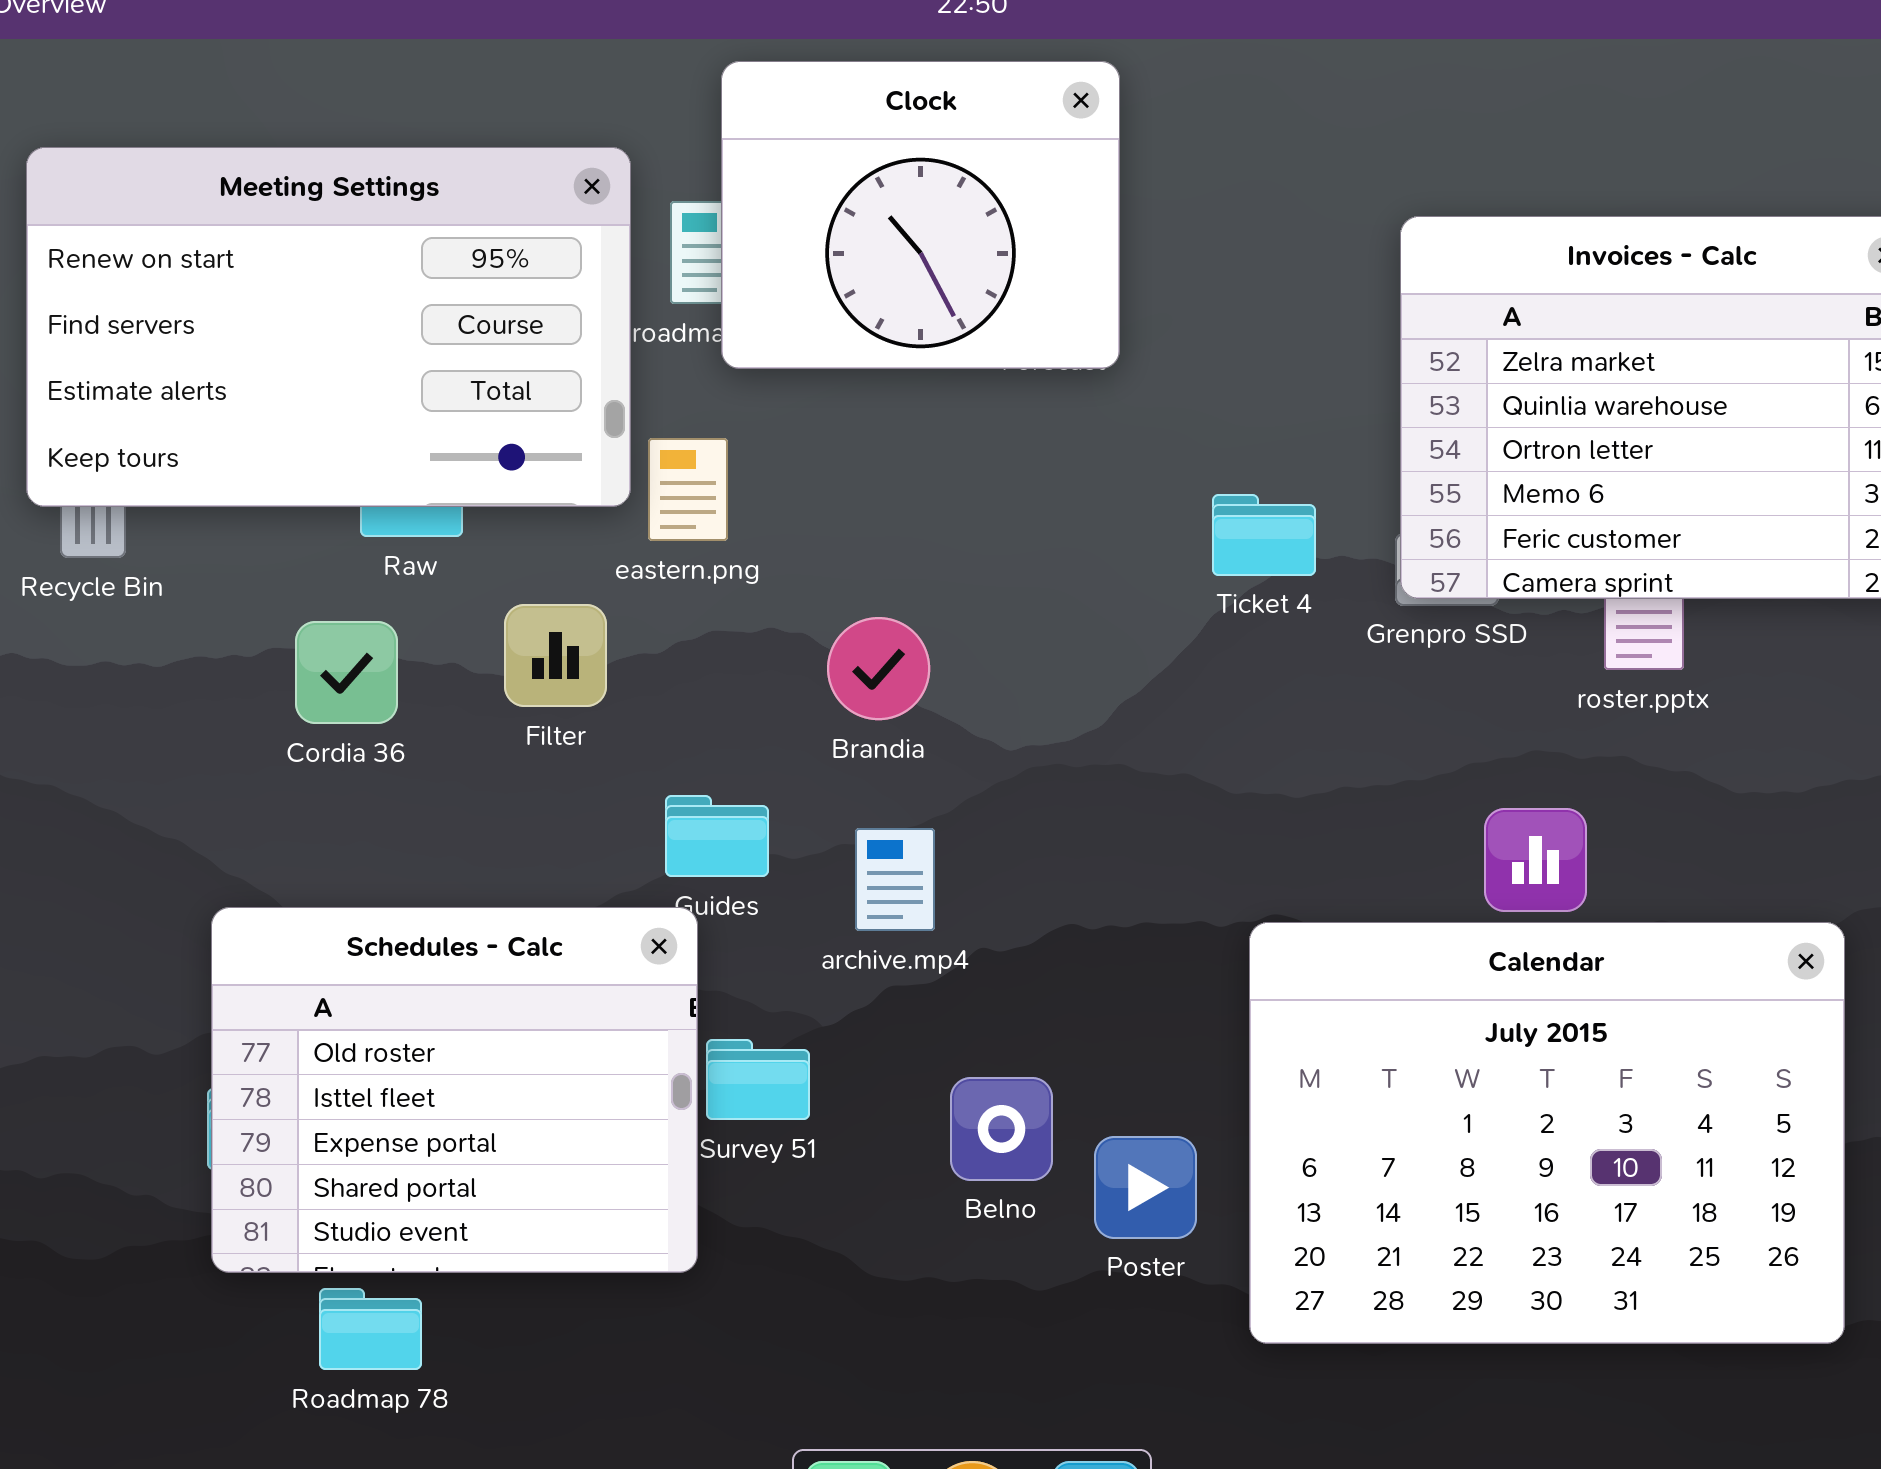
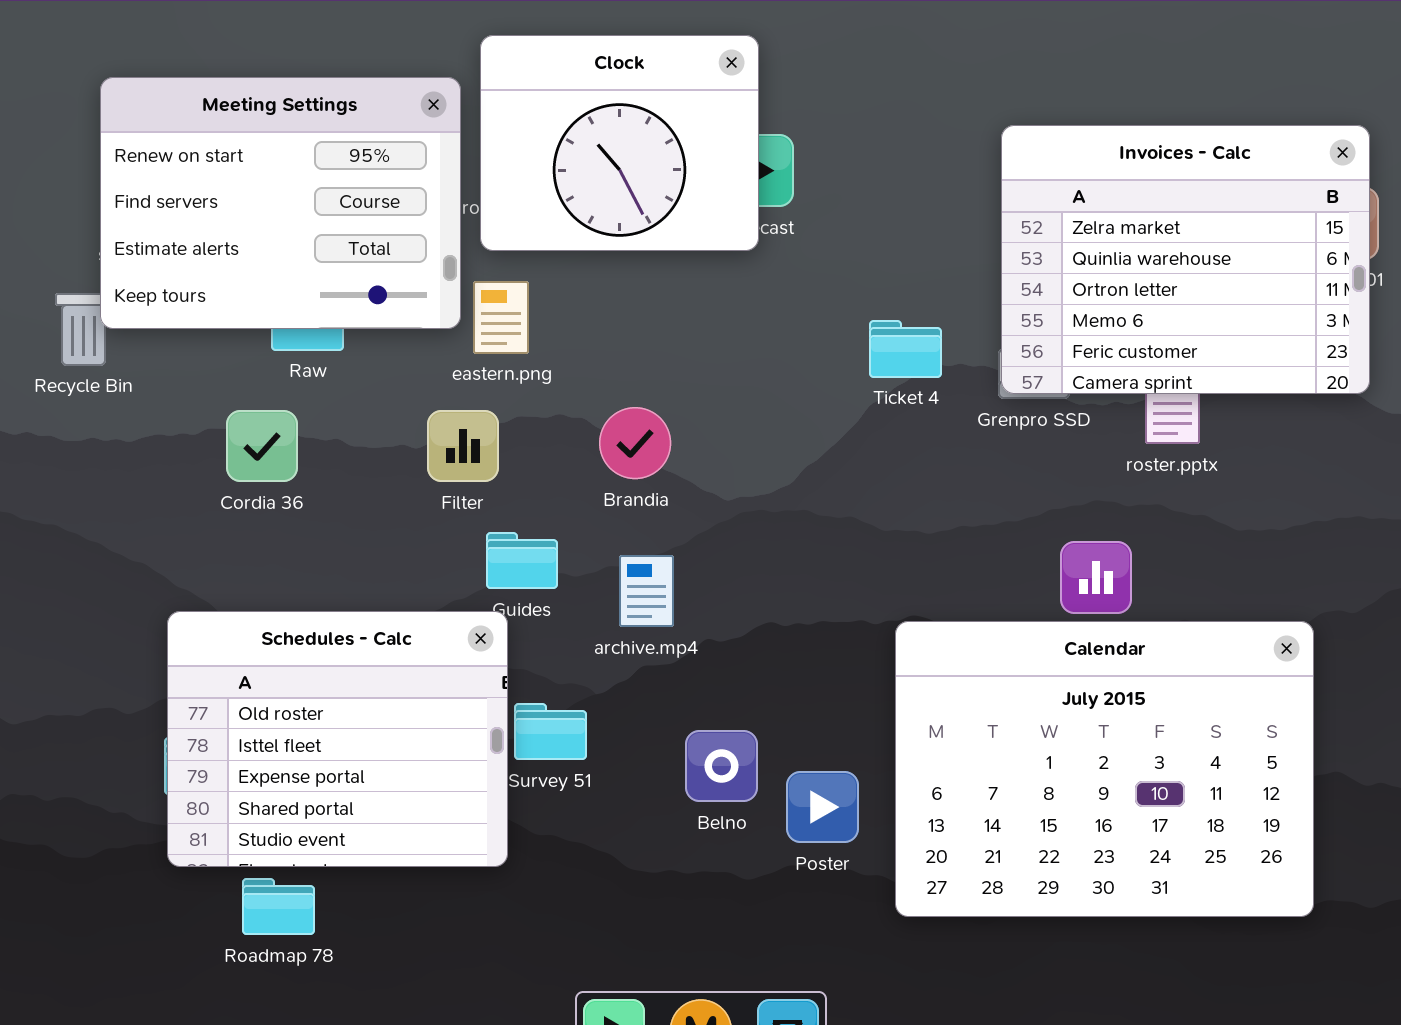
Clock: [721,61,1120,369] -> [480,35,759,251], moved
Meeting Settings: [26,147,631,507] -> [100,77,461,329], resized
Filter: [504,604,607,707] -> [427,410,499,482], moved

